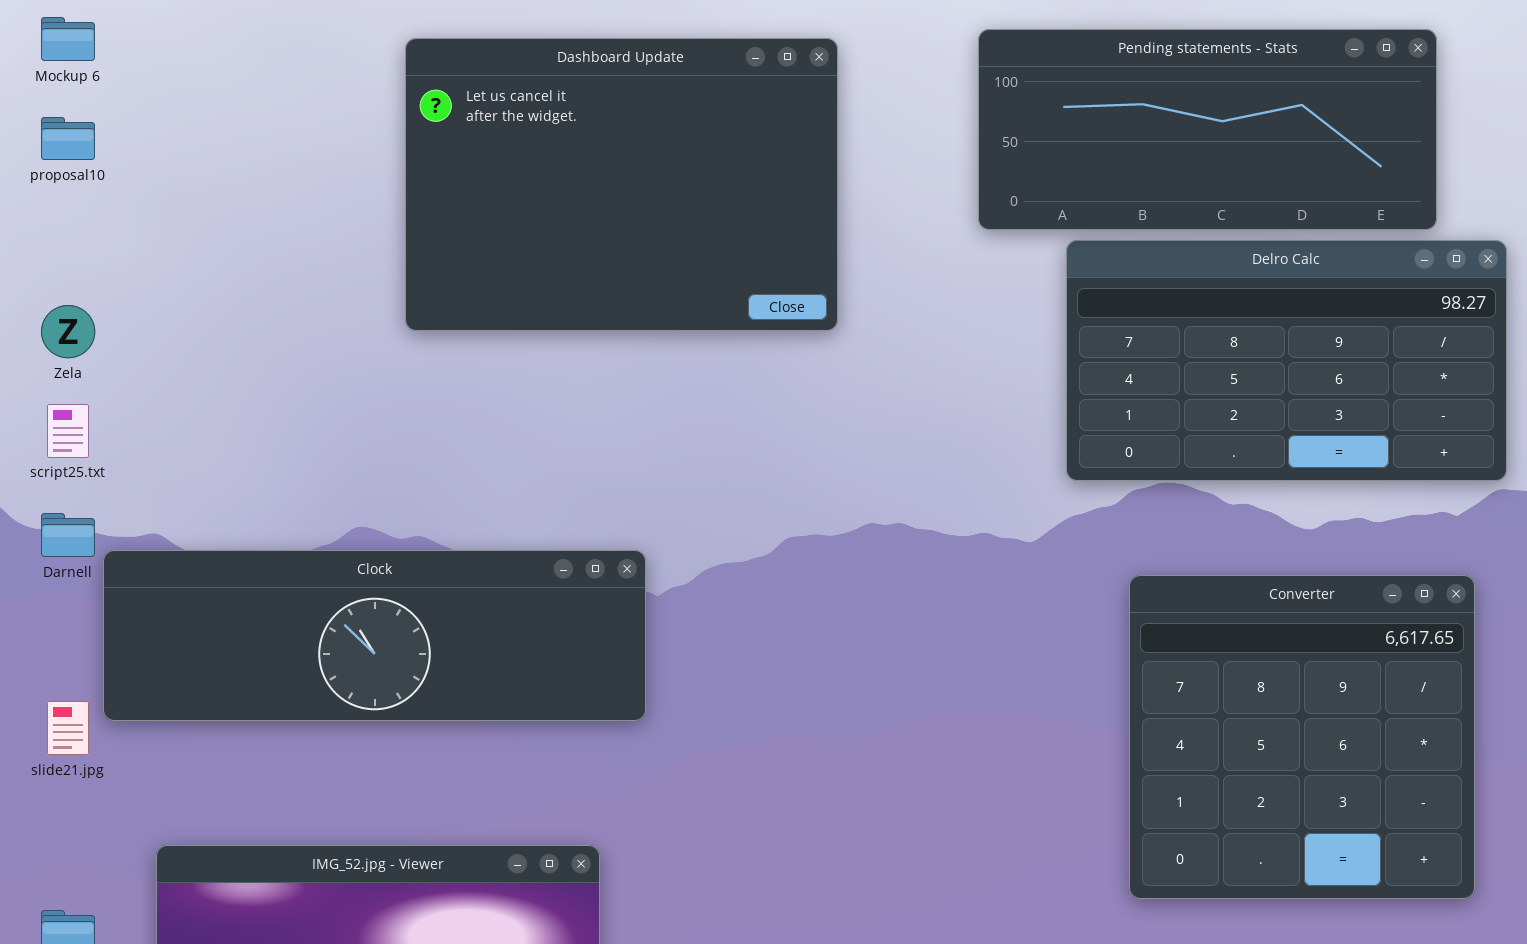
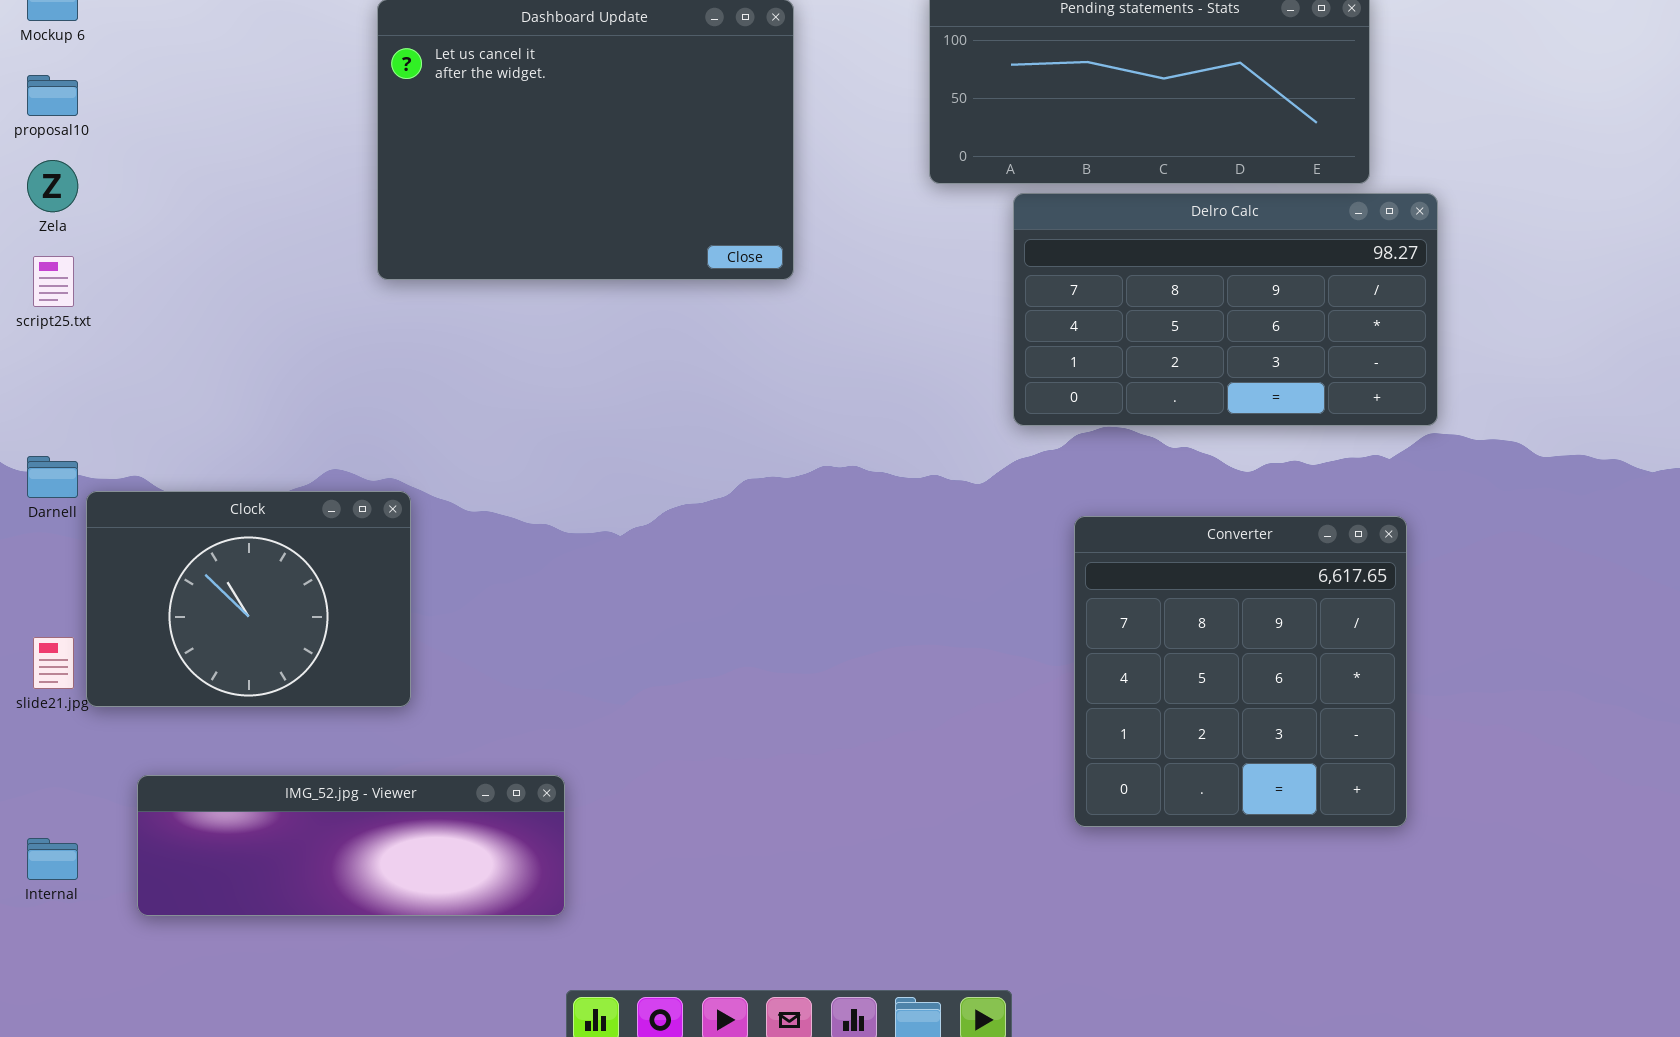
Zela: [41,305,95,358] -> [27,160,78,212], moved
script25.txt: [47,404,89,458] -> [33,256,74,307], moved
Clock: [103,550,646,721] -> [86,491,411,707], resized

